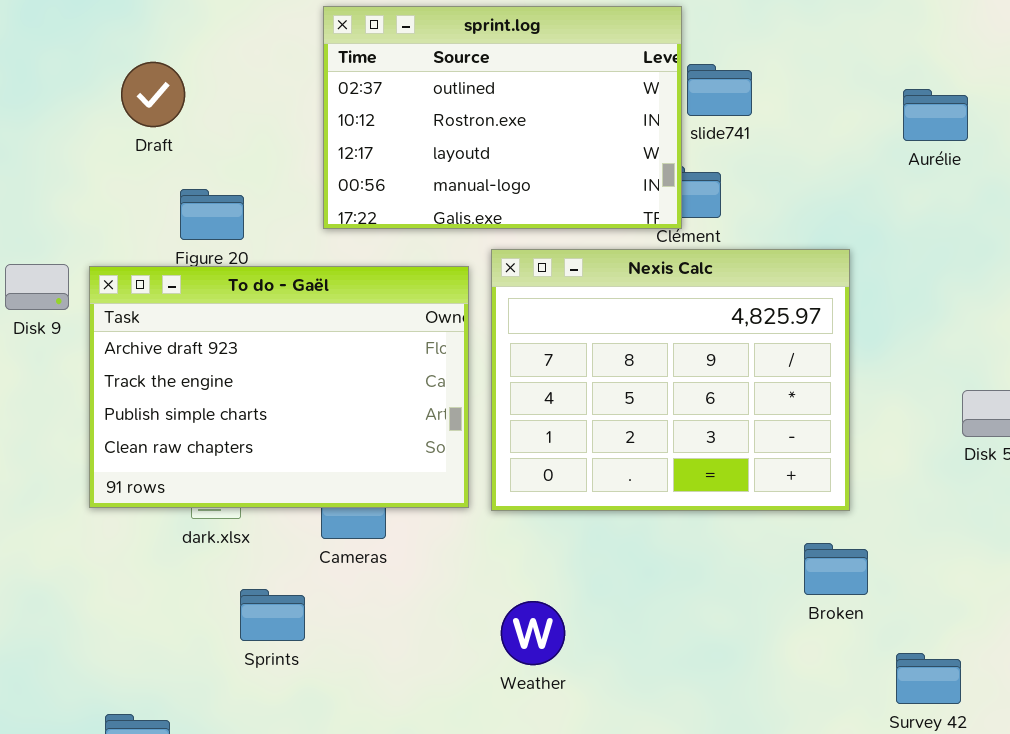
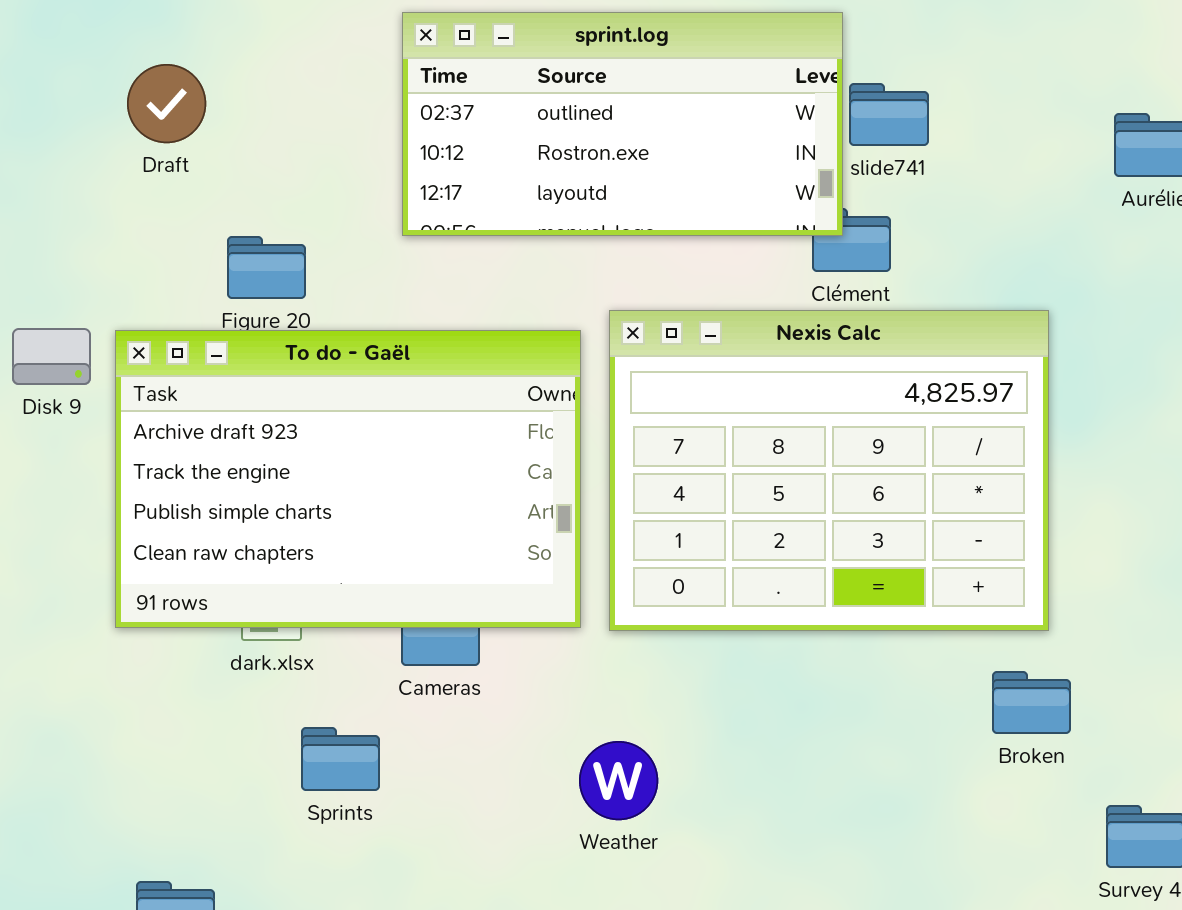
sprint.log: [323,6,682,229] -> [402,12,843,236], resized
Draft: [121,62,185,127] -> [127,64,206,143], moved
Weather: [501,601,565,665] -> [579,741,658,820], moved

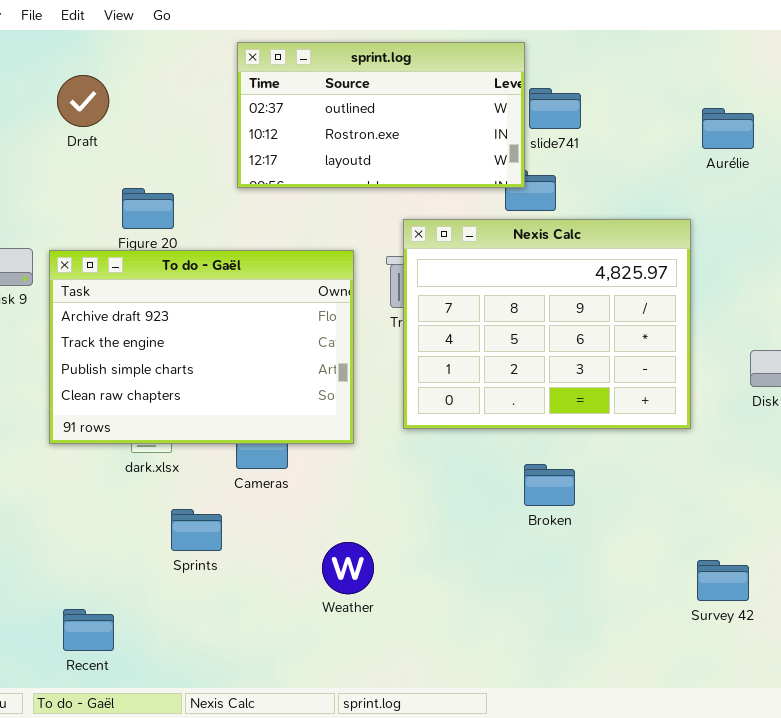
Nexis Calc: [609,310,1049,631] -> [403,219,691,429], moved
Broken: [992,671,1071,734] -> [524,464,575,506], moved
Weather: [579,741,658,820] -> [322,542,374,594], moved

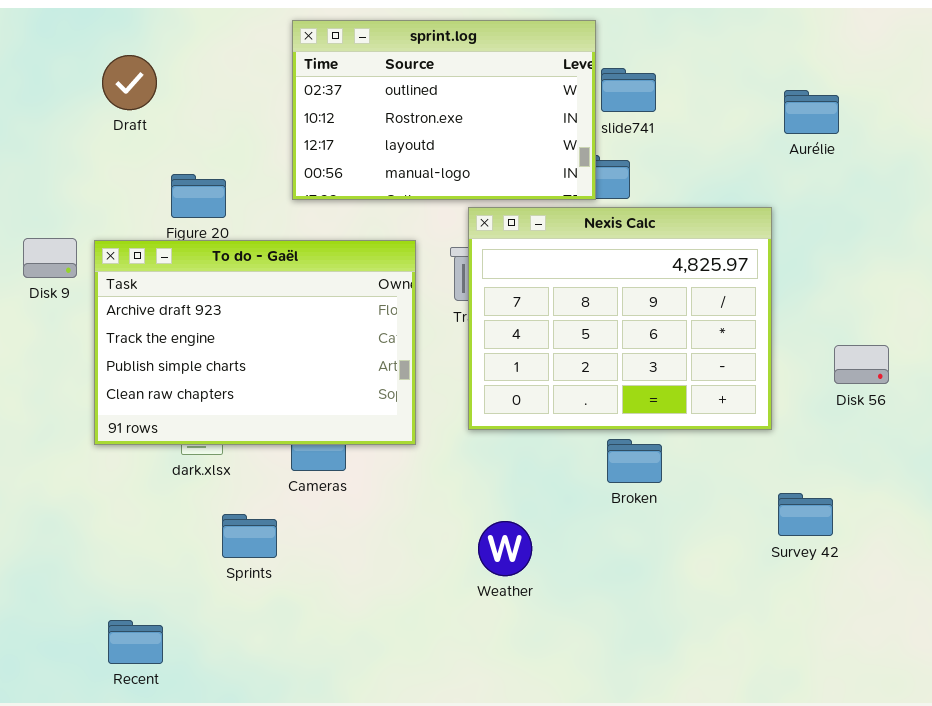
sprint.log: [237,42,525,188] -> [292,20,596,200], resized
Broken: [524,464,575,506] -> [607,439,662,483], moved
Weather: [322,542,374,594] -> [478,521,532,576], moved
Survey 42: [697,560,749,601] -> [778,493,833,536], moved

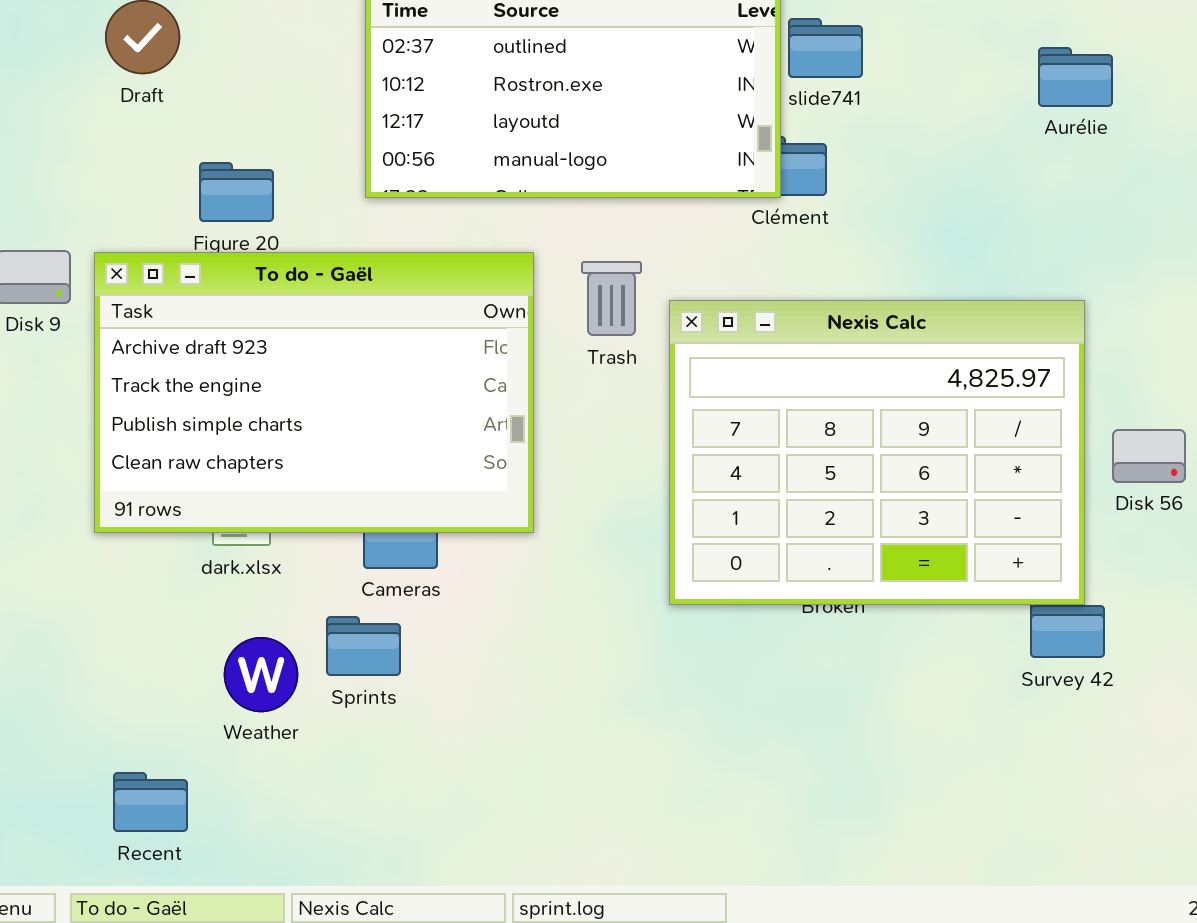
Nexis Calc: [468,207,772,430] -> [669,300,1085,605], moved
Disk 56: [834,345,889,384] -> [1112,429,1186,483], moved
Sprints: [222,514,277,558] -> [326,616,401,676], moved
Weather: [478,521,532,576] -> [224,637,298,712], moved

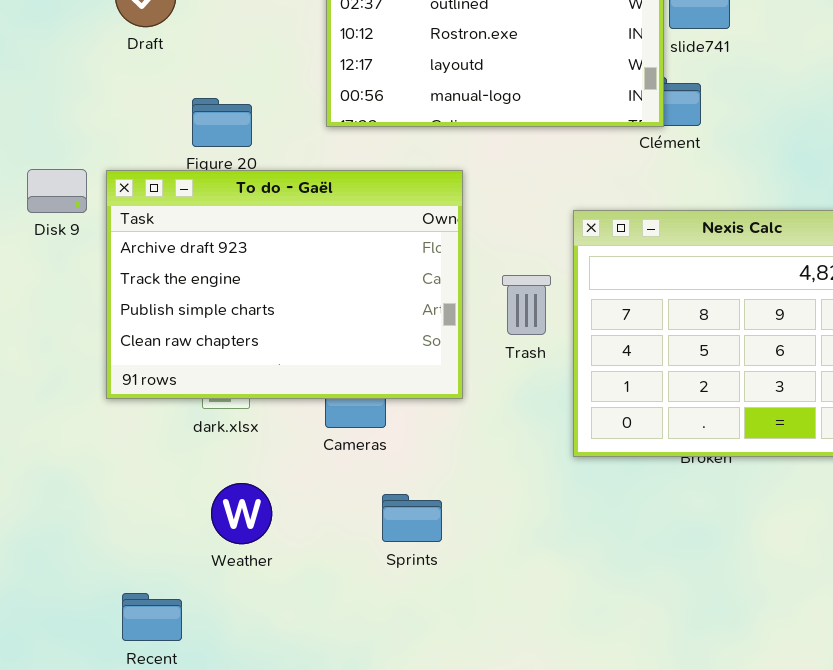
Trash: [581,261,642,336] -> [502,275,551,335], moved
Sprints: [326,616,401,676] -> [382,494,442,542], moved

